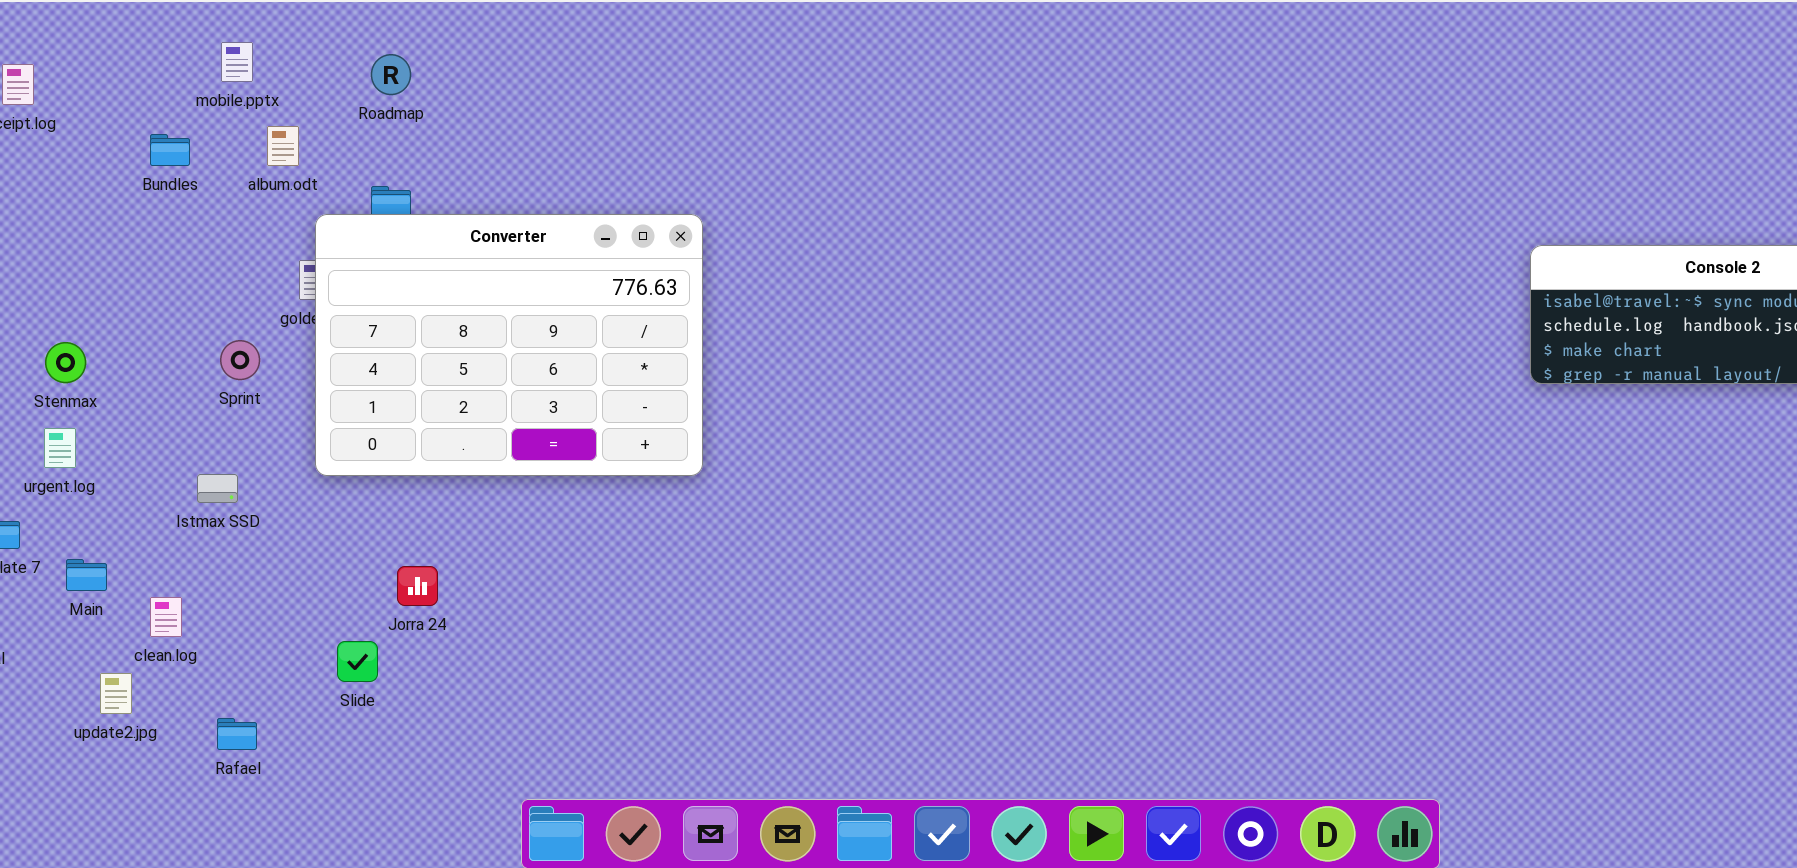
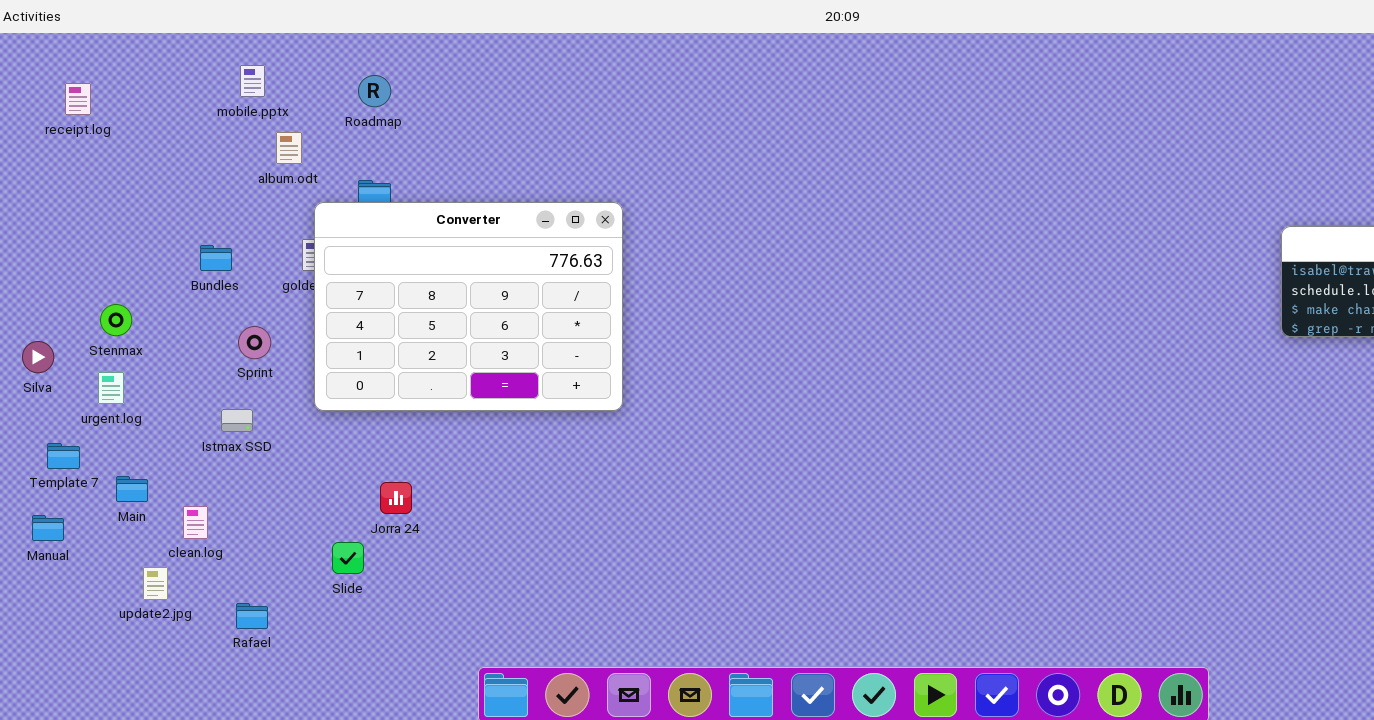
Bundles: [150,134,190,166] -> [200,245,232,271], moved
Sprint: [220,340,260,380] -> [238,326,271,359], moved

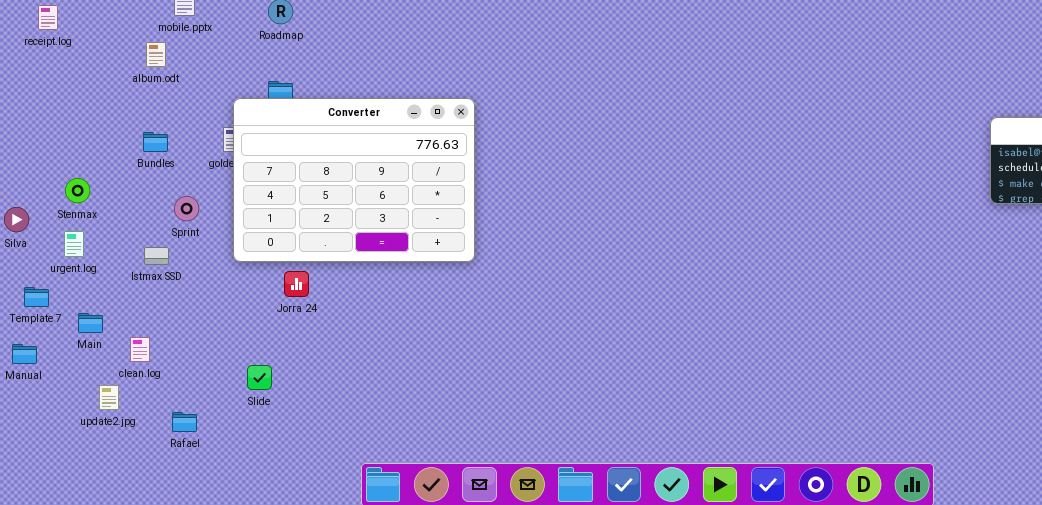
album.odt: [276,132,302,164] -> [146,42,166,67], moved
Istmax SSD: [221,409,253,432] -> [144,247,169,265], moved
Jorra 24: [380,482,412,514] -> [284,271,309,297], moved

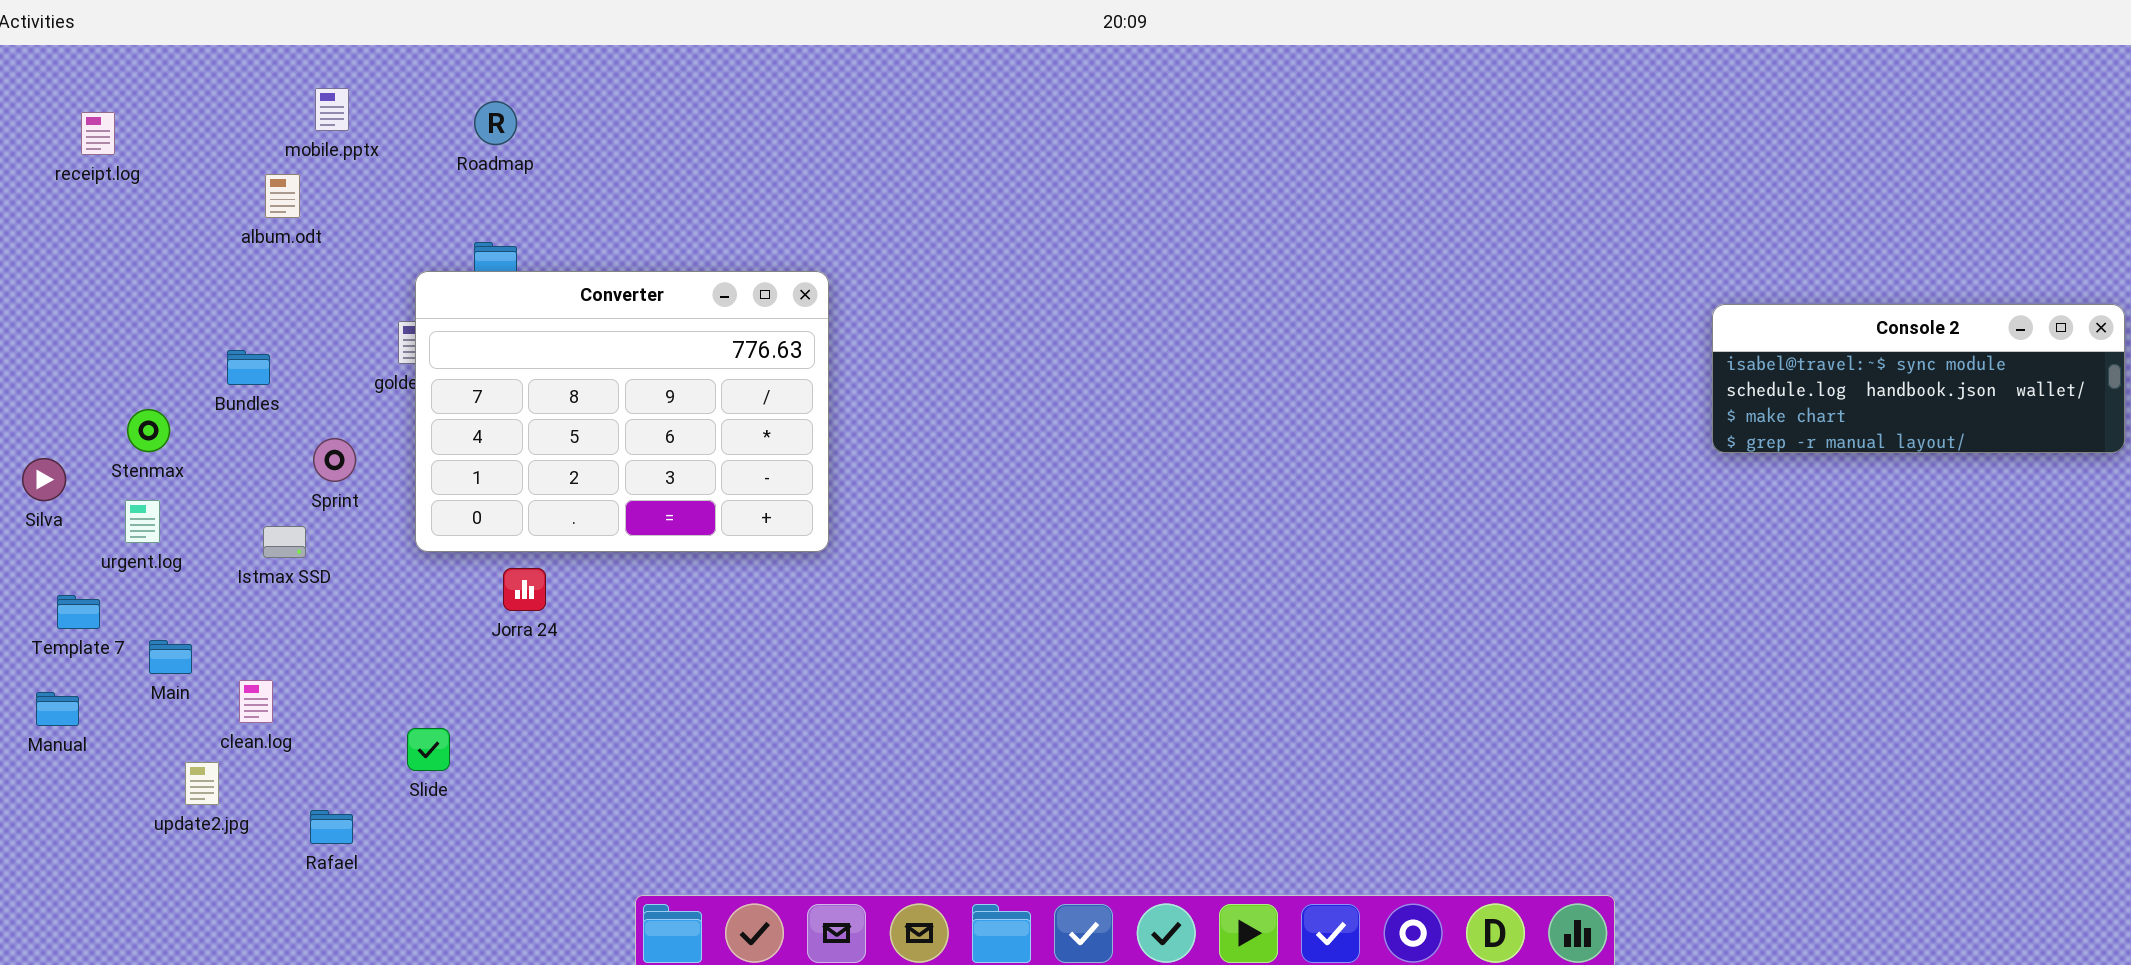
Bundles: [143,132,168,152] -> [227,350,270,385], moved
Slide: [247,365,272,390] -> [407,728,450,771], moved

